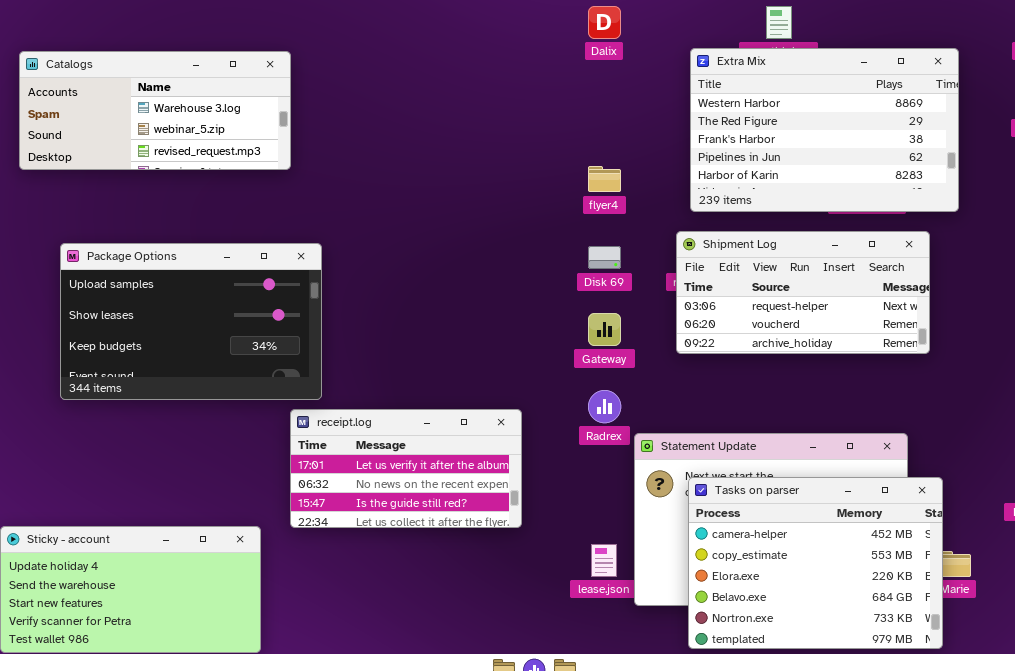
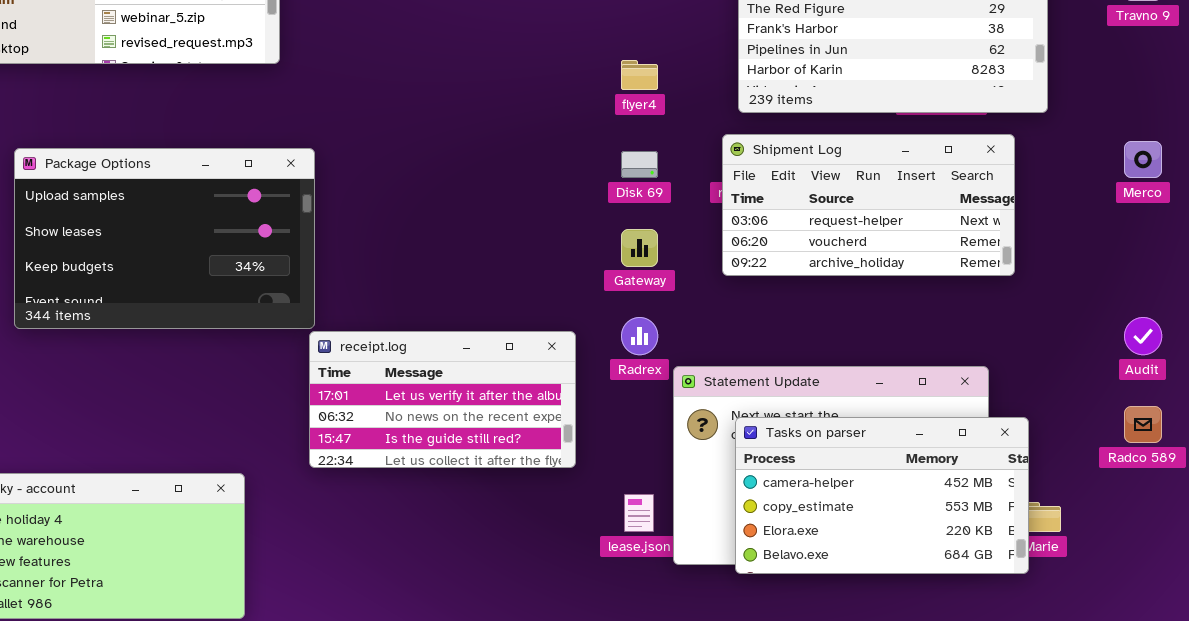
receipt.log: [290,409,522,528] -> [309,331,576,468], moved
Tasks on parser: [688,477,943,649] -> [735,417,1029,574], resized

